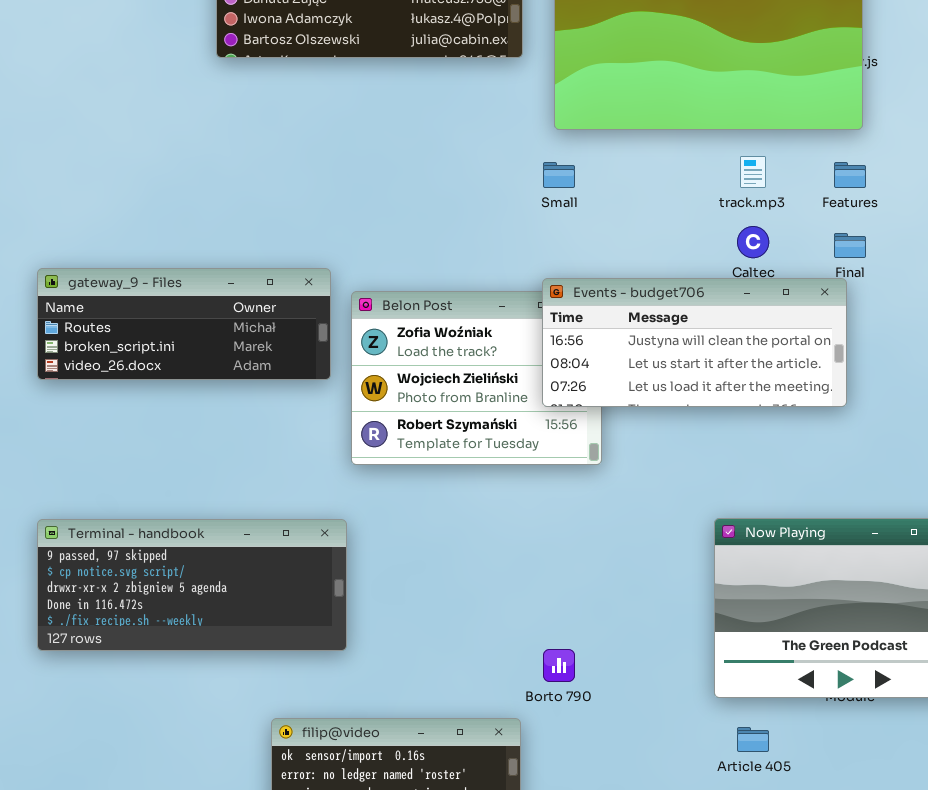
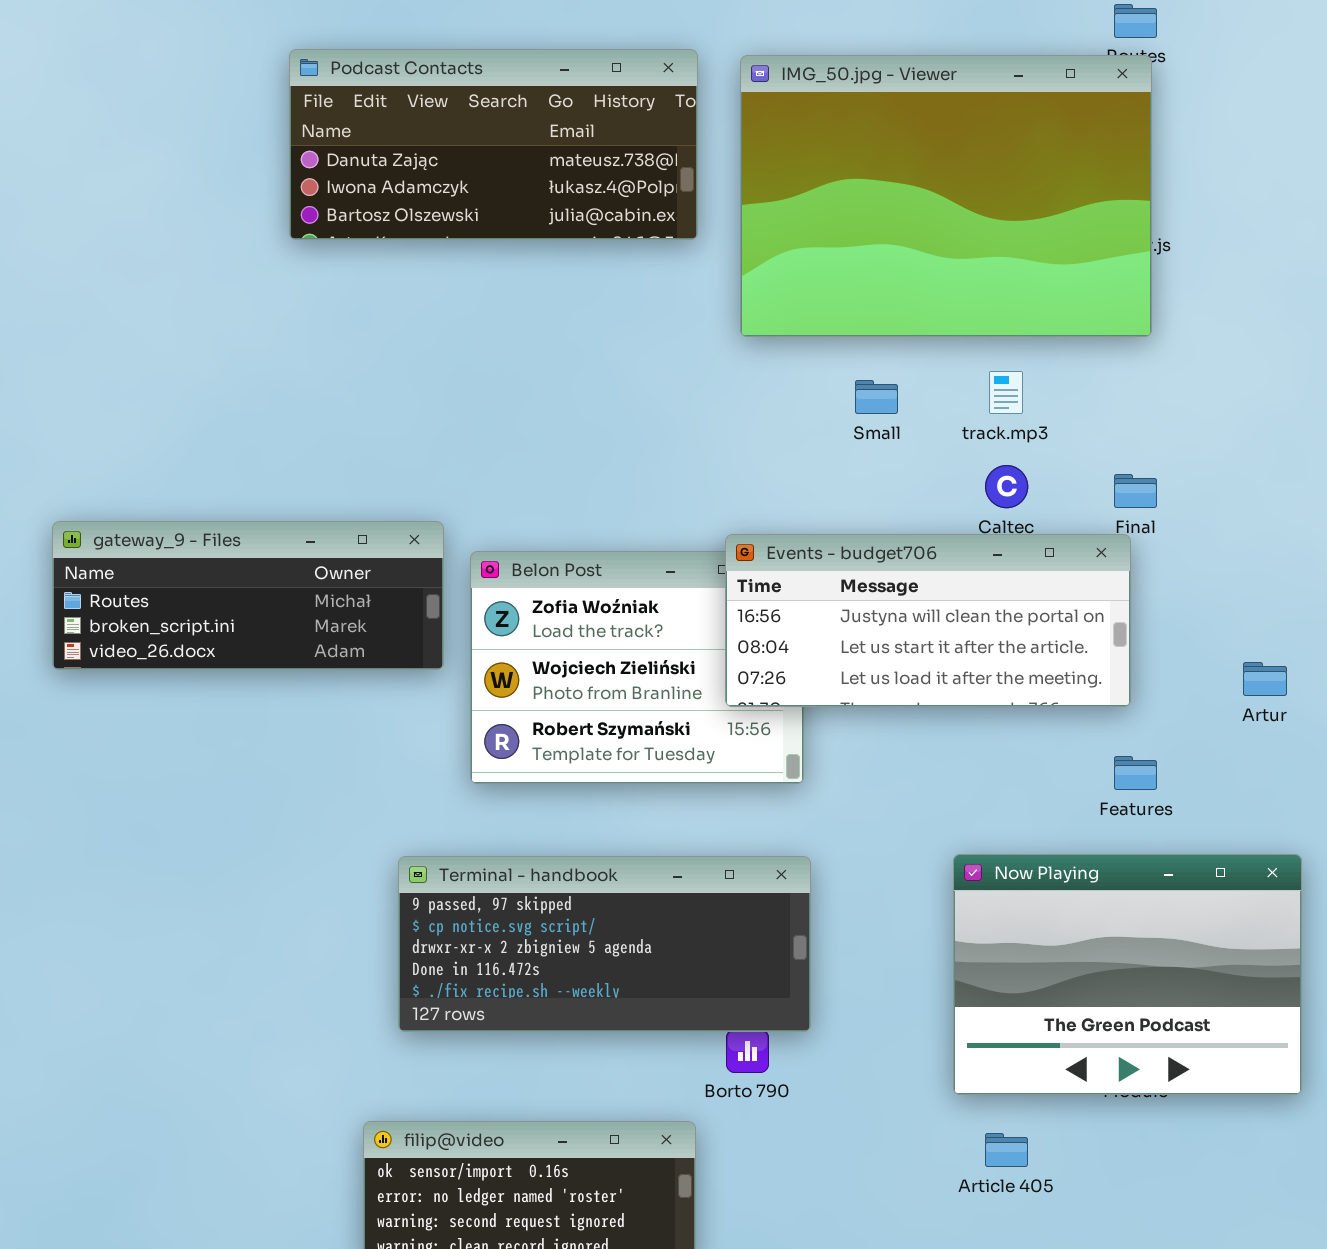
Small: [543,162,575,188] -> [855,380,898,414], moved
Features: [834,162,866,188] -> [1114,756,1157,790], moved
Terminal - handbook: [37,519,347,651] -> [398,856,811,1032], moved

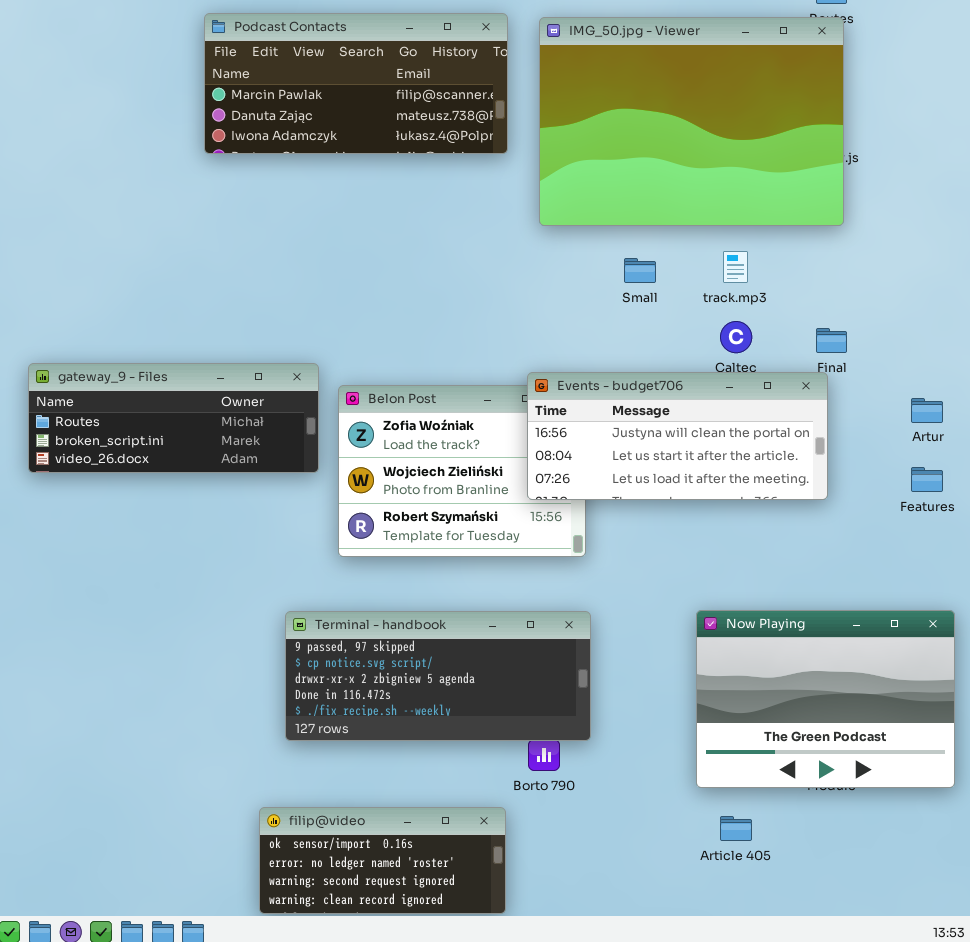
Podcast Contacts: [289,49,698,240] -> [204,13,508,154], scrolled up 1 row
Artur: [1243,662,1287,696] -> [911,398,943,423], moved
Features: [1114,756,1157,790] -> [911,467,943,492], moved

